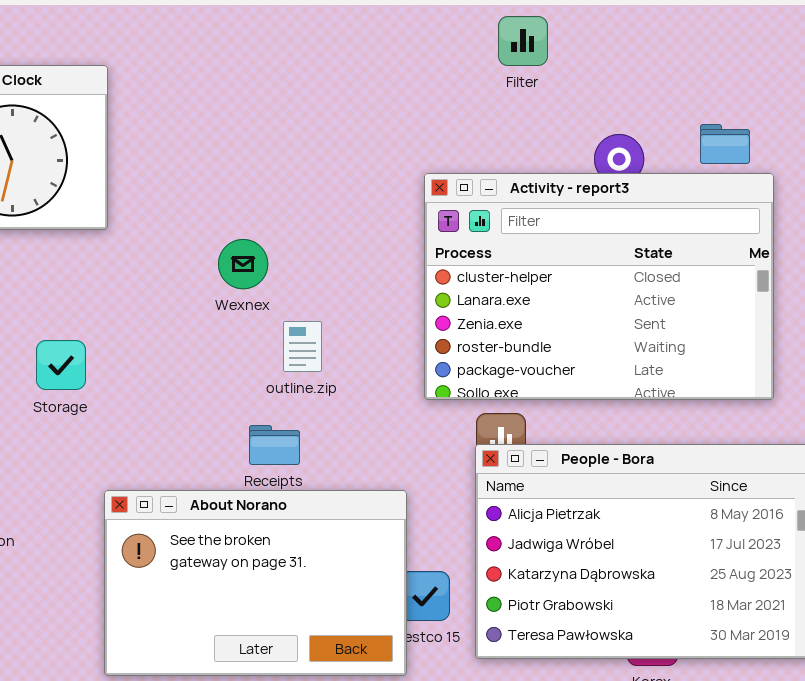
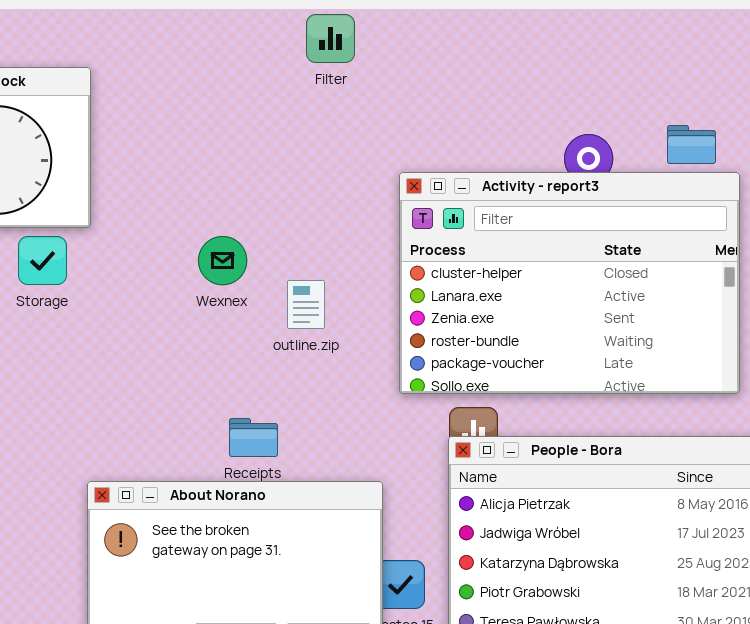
Filter: [498,16,548,66] -> [306,14,355,63], moved
outline.zip: [283,321,322,372] -> [287,280,325,329], moved
Storage: [36,340,86,390] -> [18,236,67,285], moved

